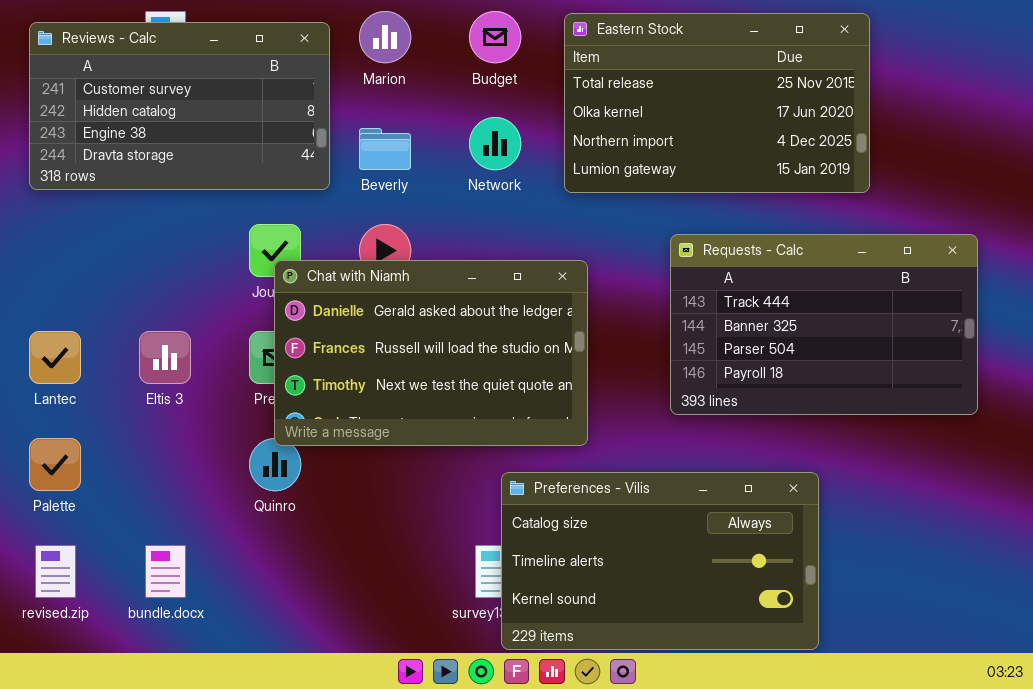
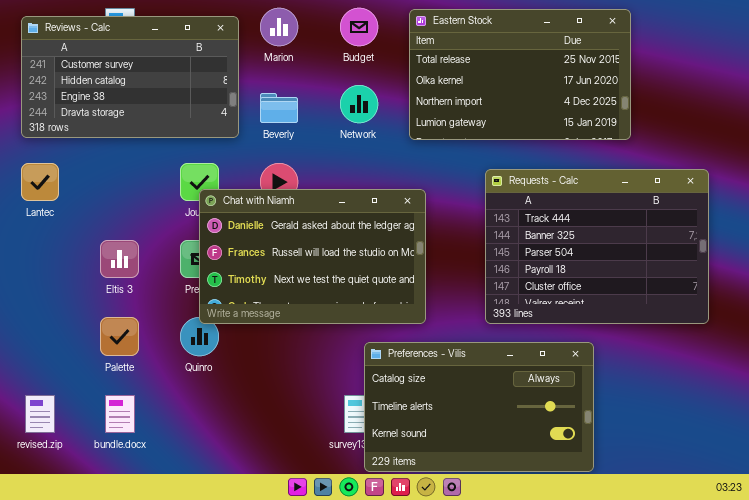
Requests - Calc: [670,234,978,415] -> [485,169,709,324], resized
Lantec: [29,331,81,384] -> [21,163,59,201], moved
Palette: [29,438,81,491] -> [100,317,139,356], moved

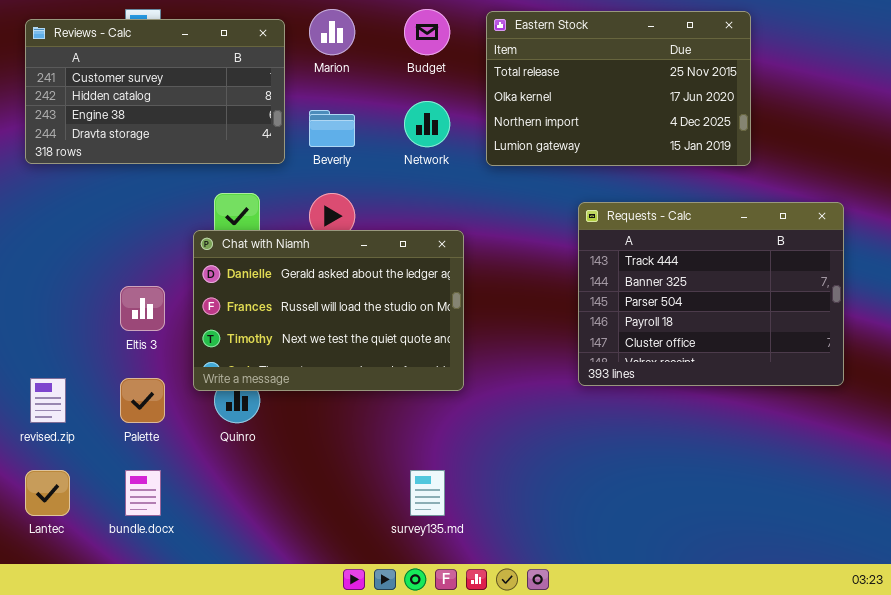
Lantec: [21,163,59,201] -> [25,470,70,516], moved
Chat with Niamh: [199,189,426,324] -> [193,230,464,391], moved
Preferences - Vilis: [364,342,594,472] -> none, closed
revised.zip: [25,395,55,433] -> [30,378,66,423], moved

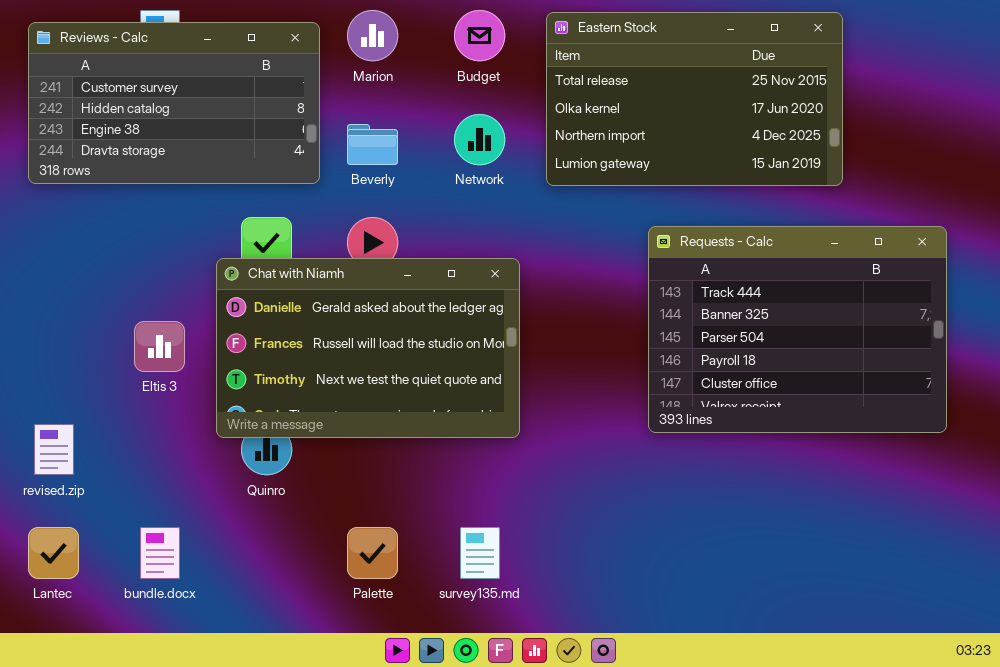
Palette: [120,378,165,423] -> [347,527,398,579], moved

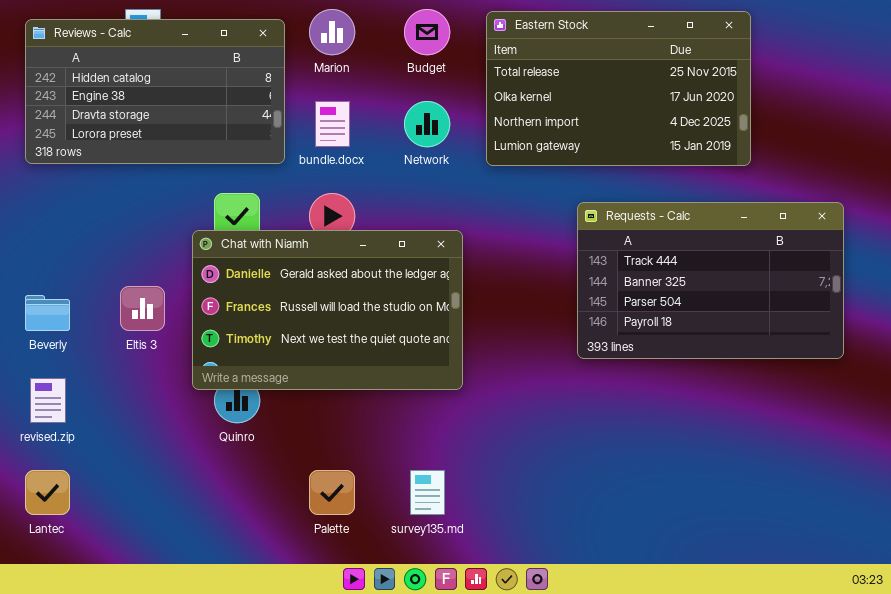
Reviews - Calc: [28,22,320,184] -> [25,19,285,164], scrolled down 1 row
Beverly: [347,124,398,165] -> [25,295,70,331], moved
Requests - Calc: [648,226,947,433] -> [577,202,844,359], resized
bundle.docx: [140,527,180,579] -> [315,101,350,147], moved

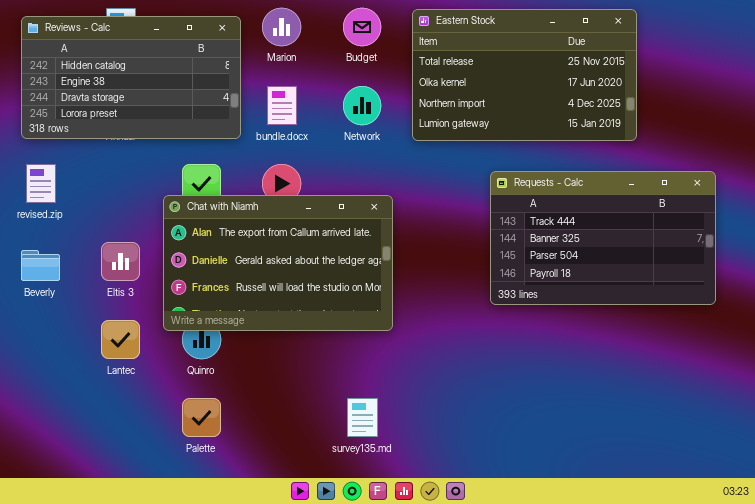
Chat with Niamh: [192,230,463,390] -> [163,195,393,331], scrolled up 1 row
revised.zip: [30,378,66,423] -> [26,164,56,203], moved
Lantec: [25,470,70,515] -> [101,320,140,359], moved
Palette: [309,470,355,515] -> [182,398,221,437], moved

